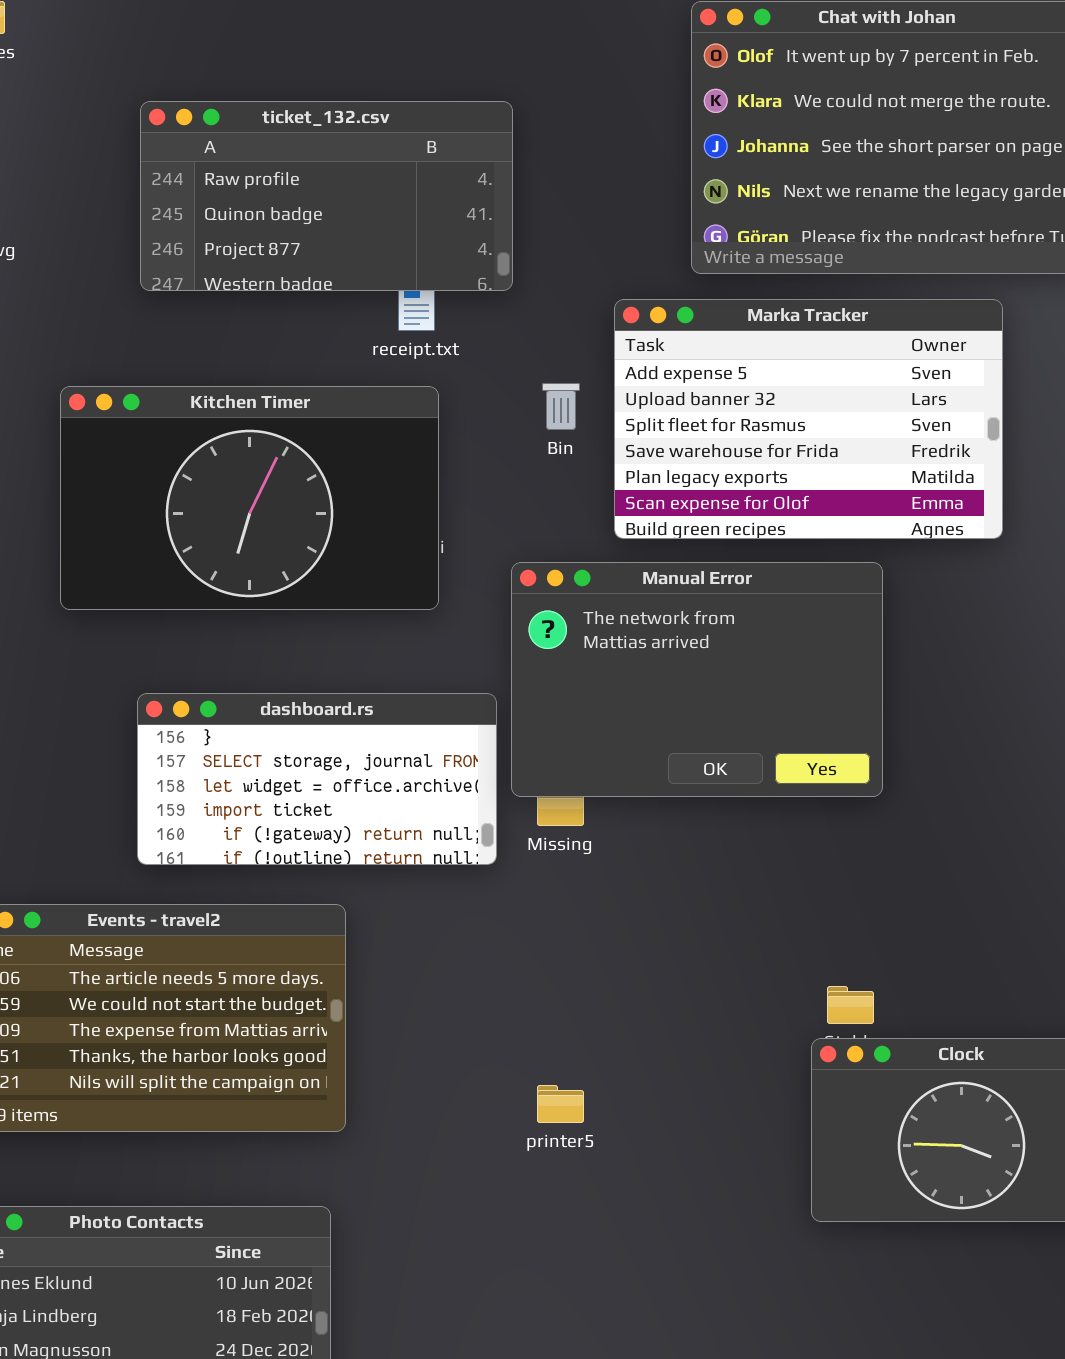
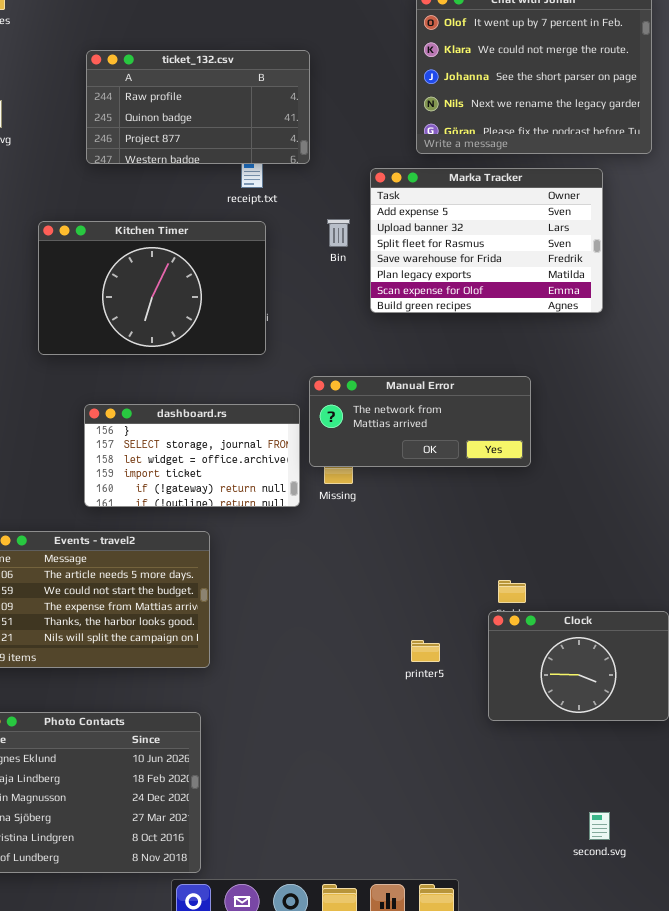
Manual Error: [511,562,883,797] -> [309,376,531,467], resized
printer5: [537,1085,584,1123] -> [411,640,440,662], moved

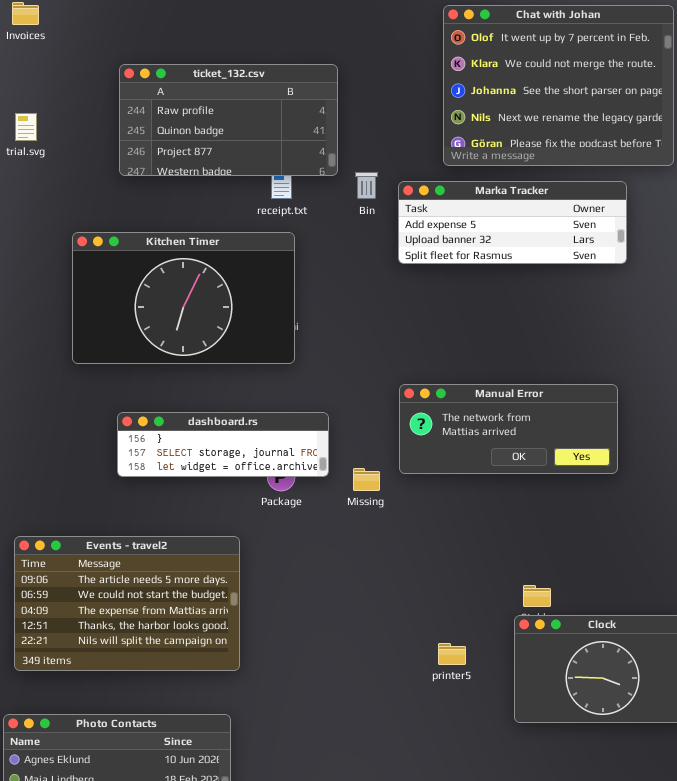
Marka Tracker: [370,168,603,313] -> [398,181,627,264], resized
Bin: [327,219,350,247] -> [355,172,378,199], moved
Manual Error: [309,376,531,467] -> [399,384,618,474], moved
dashboard.rs: [84,404,300,507] -> [117,412,329,477], resized

